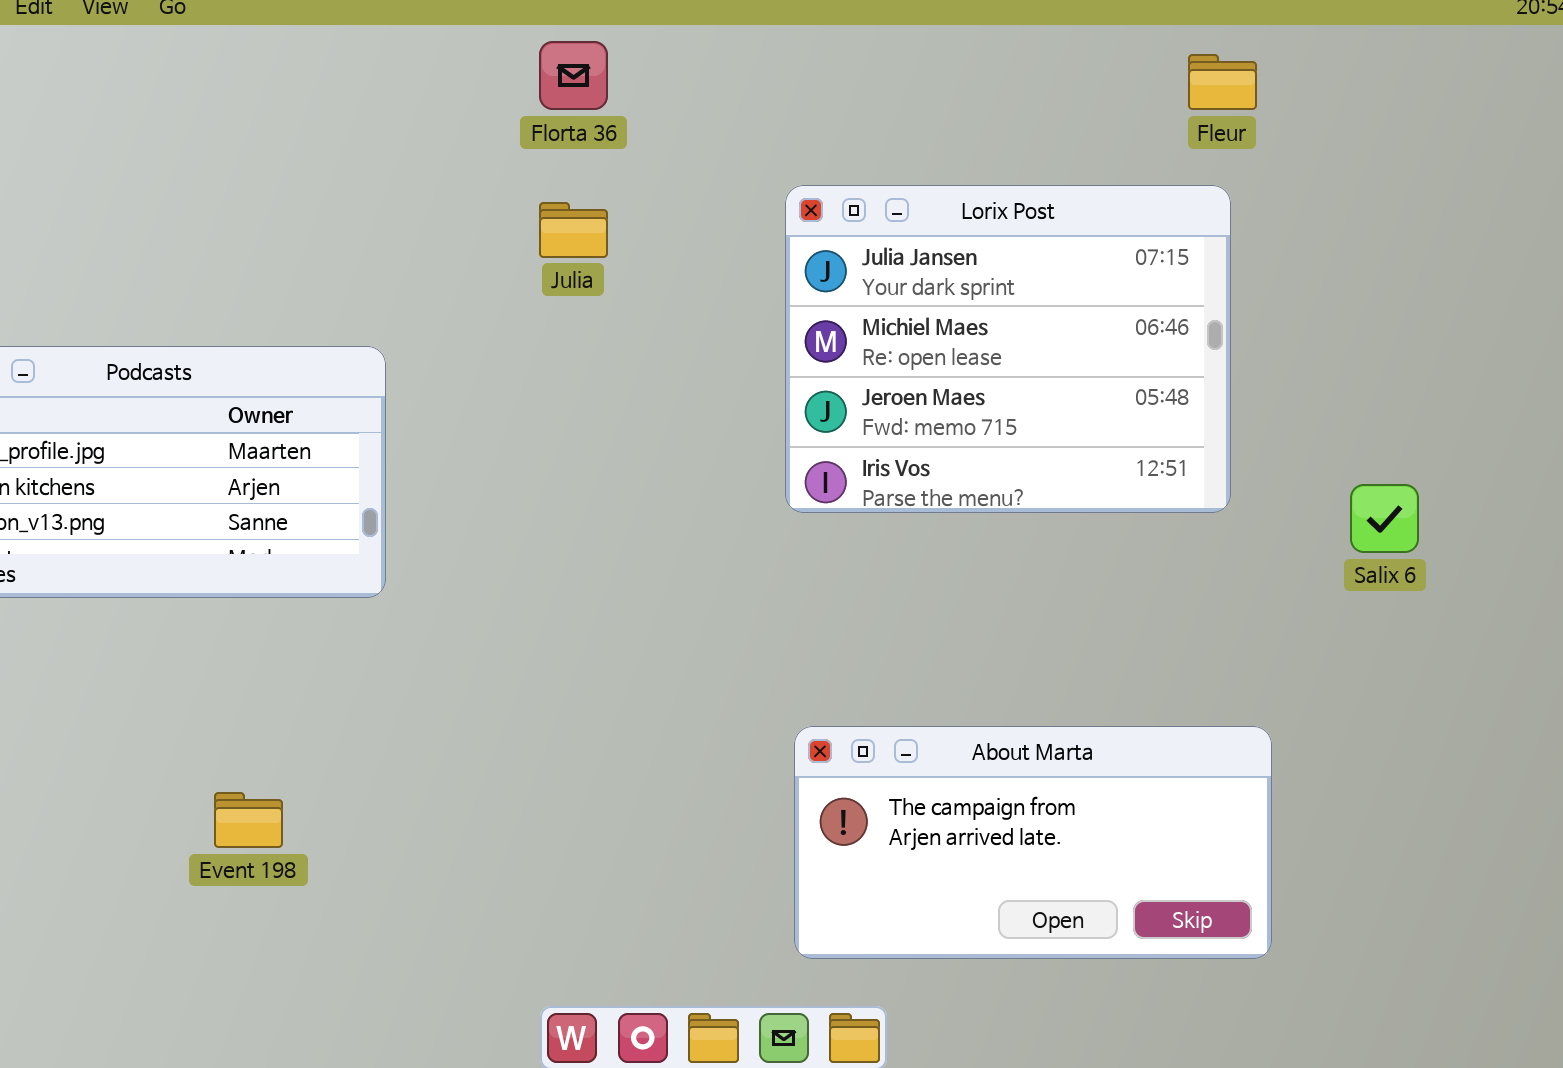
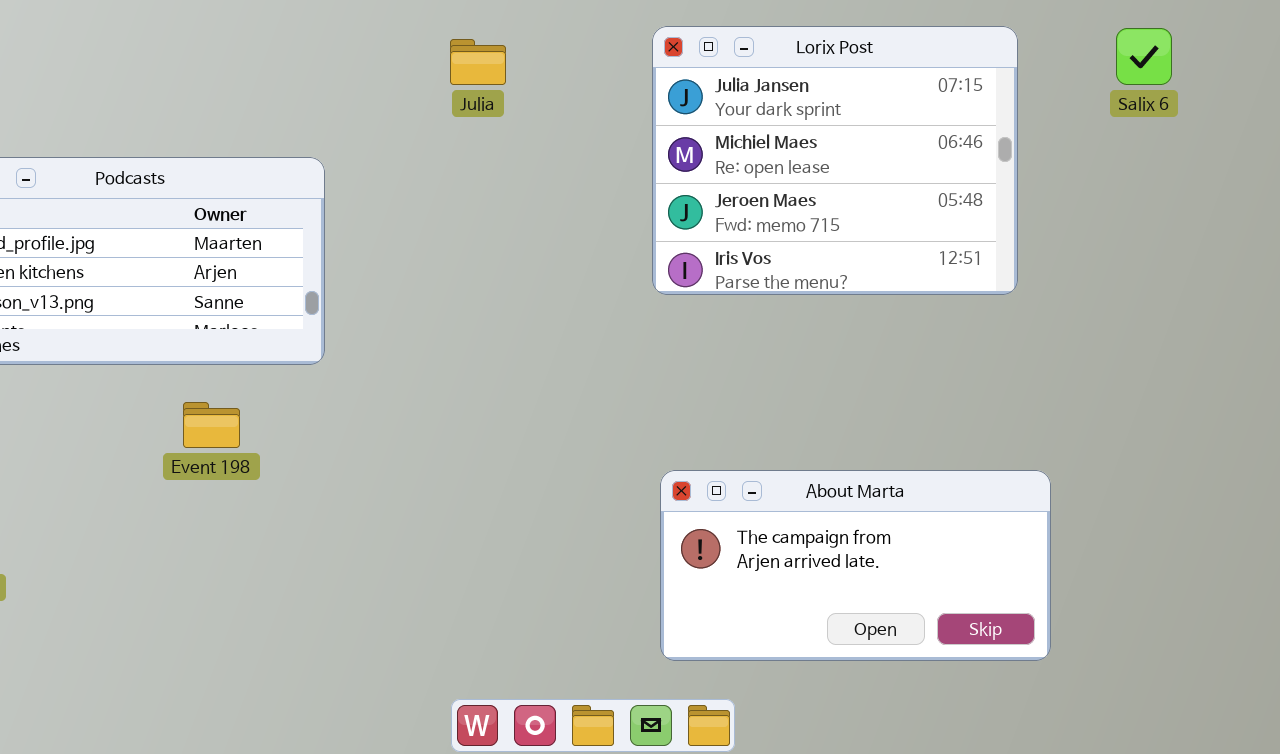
Salix 6: [1350,484,1419,553] -> [1116,28,1172,85], moved
Event 198: [214,792,283,848] -> [183,402,240,448], moved

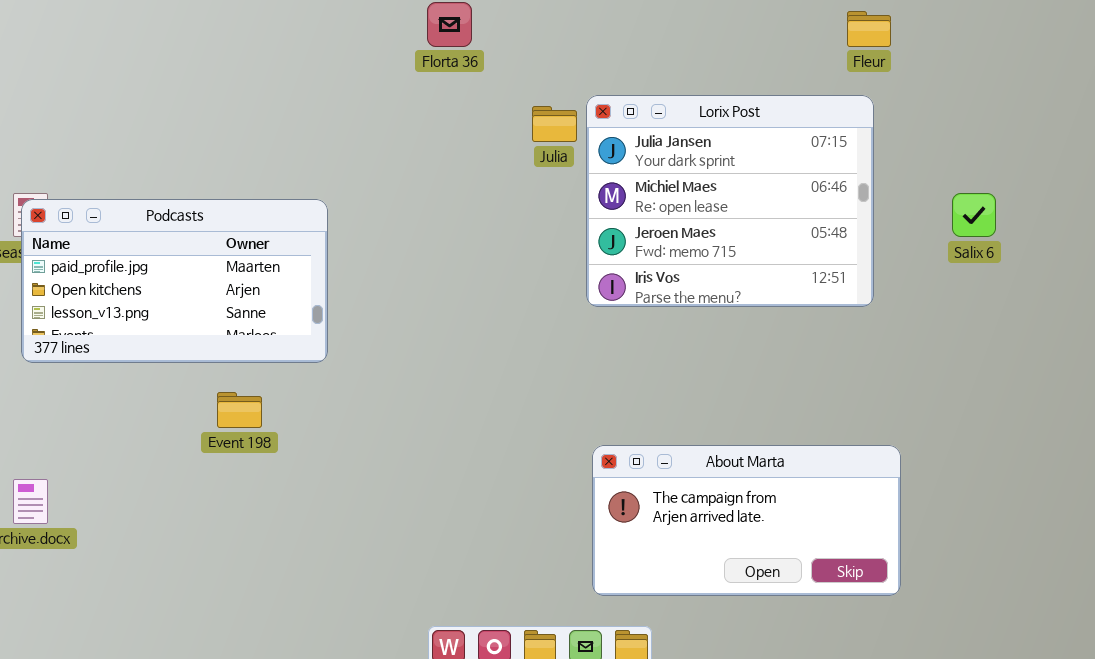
Salix 6: [1116,28,1172,85] -> [952,193,996,237], moved
Julia: [450,39,506,85] -> [532,106,577,142], moved

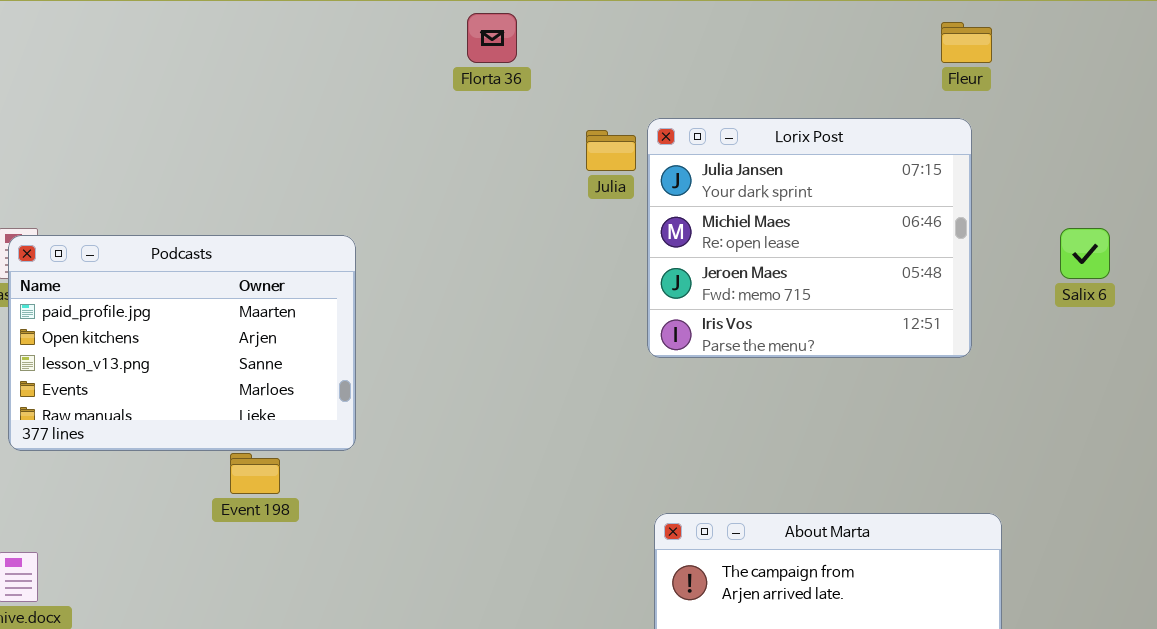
Podcasts: [21,199,328,363] -> [8,235,356,451], resized

